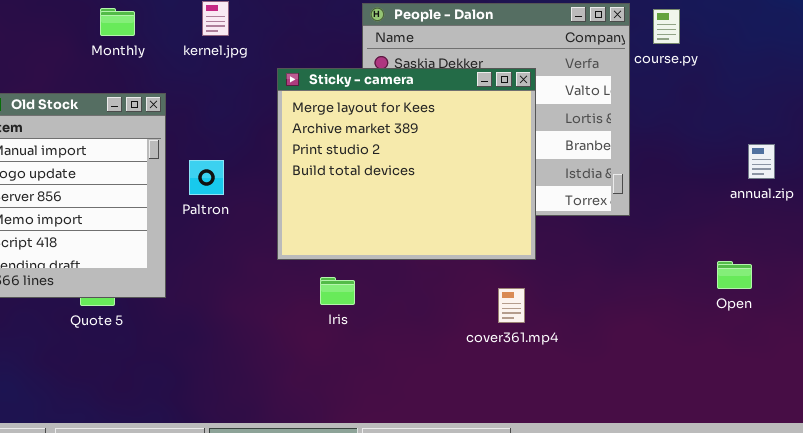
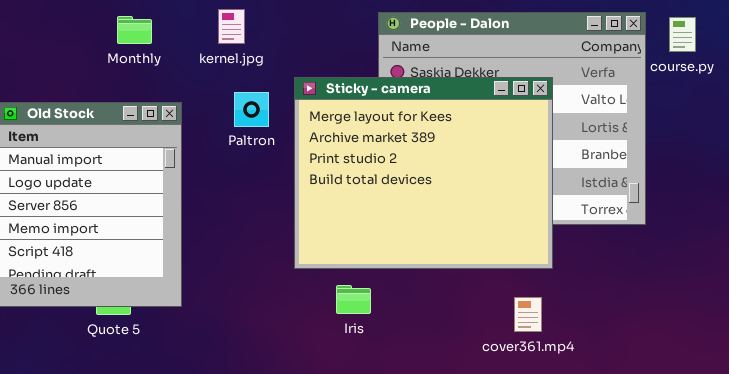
Paltron: [189,160,224,195] -> [234,92,269,127], moved

